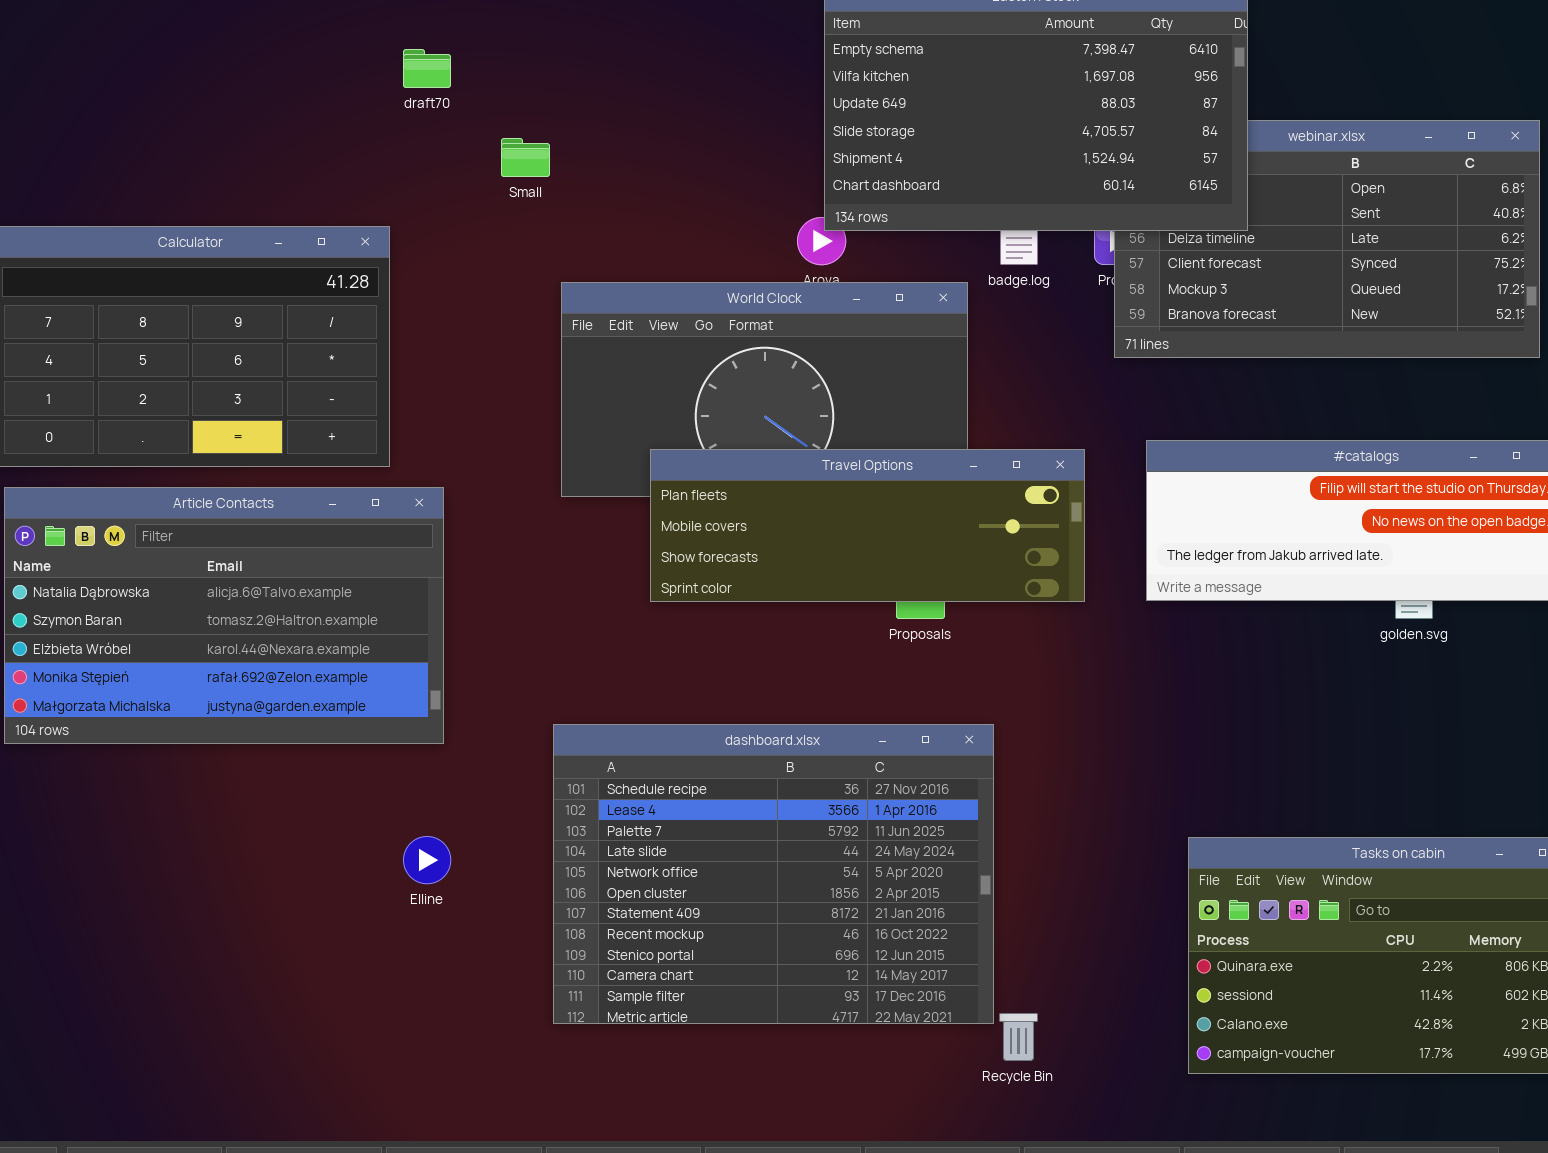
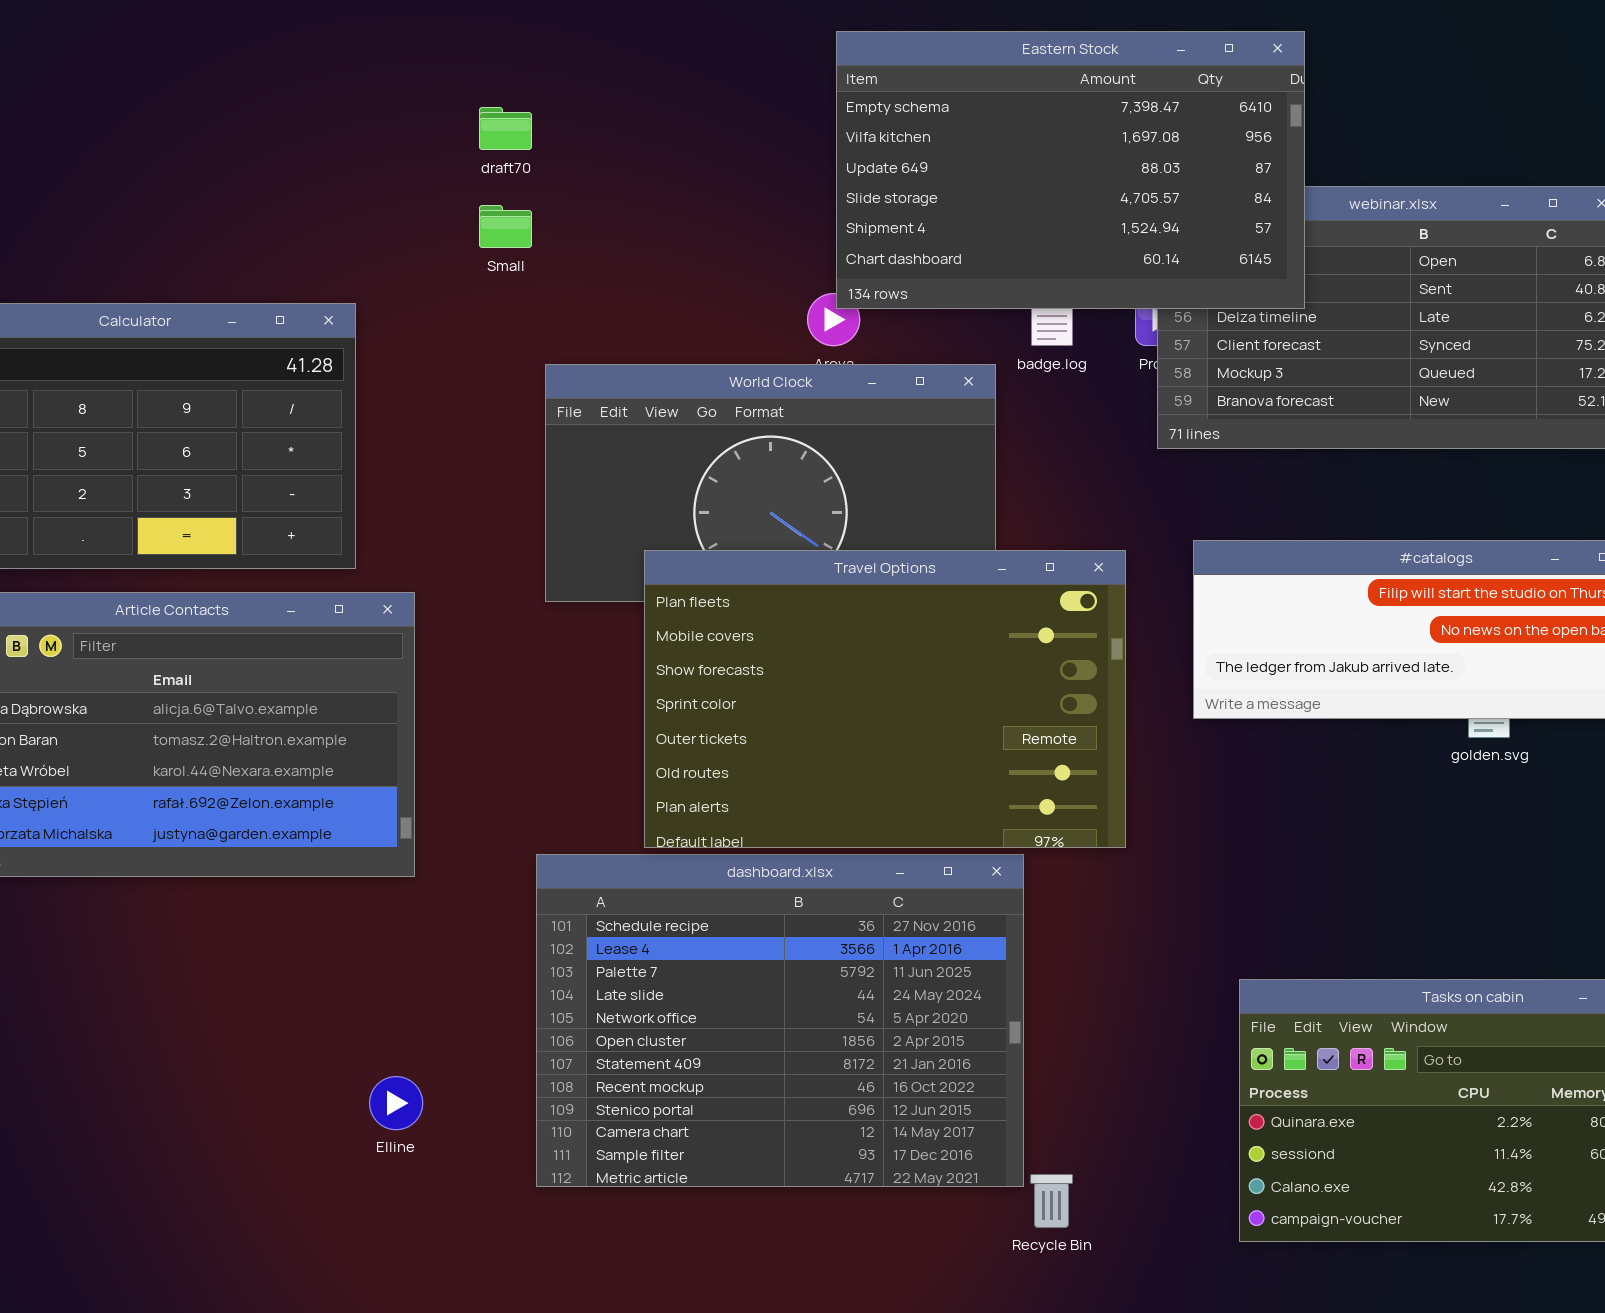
draft70: [403,49,451,88] -> [479,107,532,150], moved
Travel Options: [650,449,1085,602] -> [644,550,1126,848], resized
Elline: [403,836,451,884] -> [369,1076,423,1130], moved

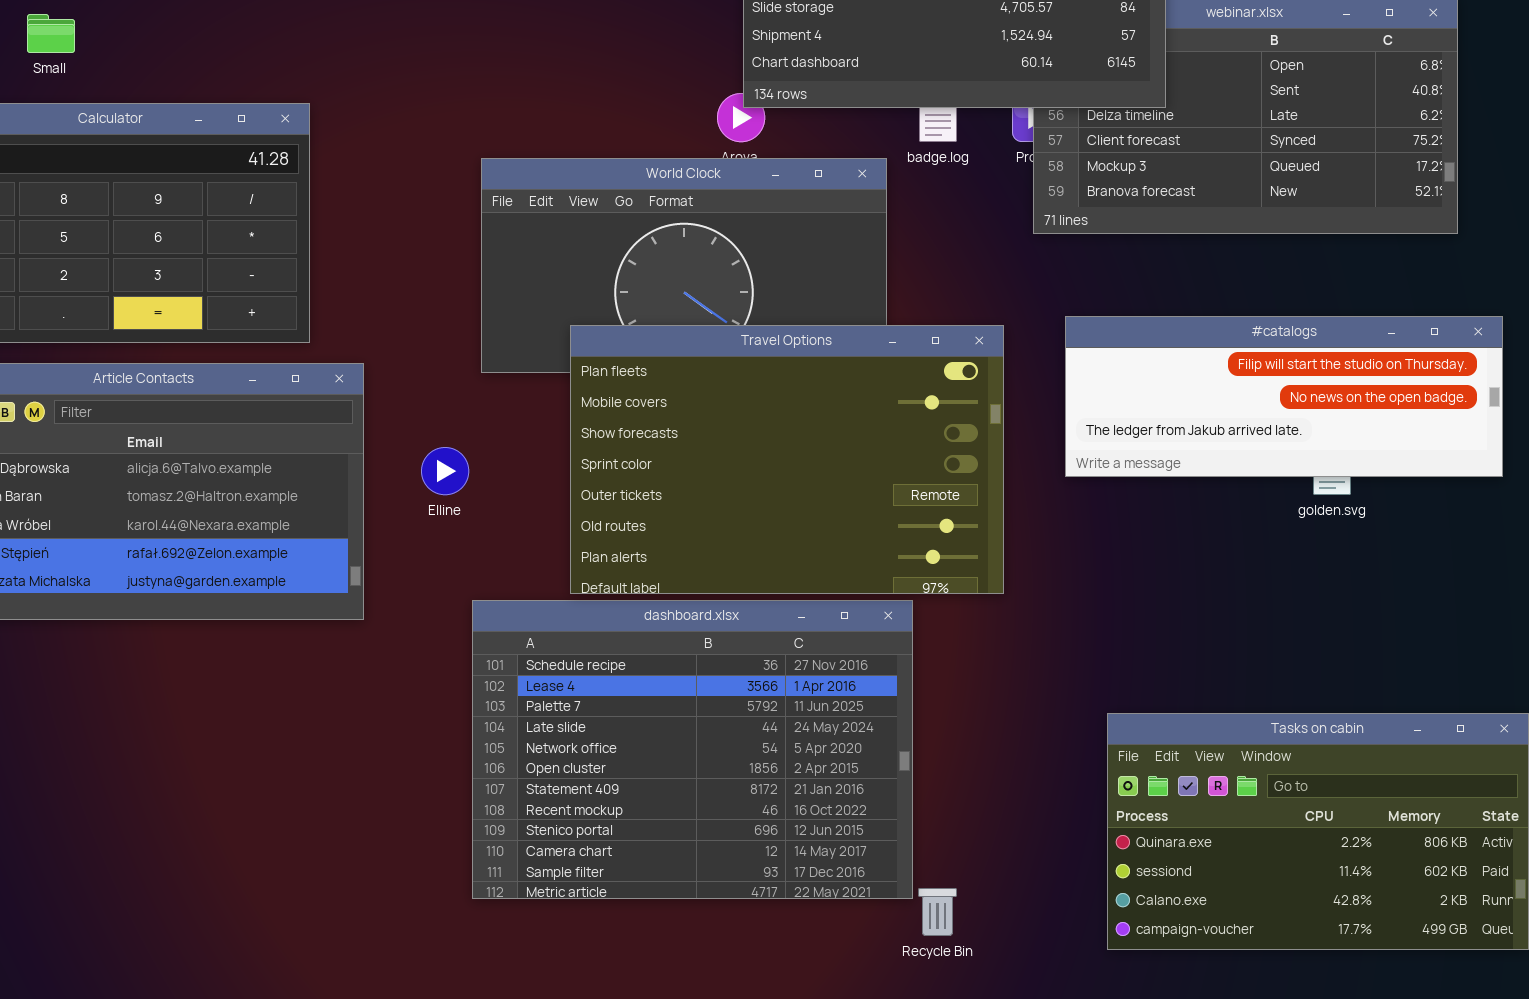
Small: [479,205,532,248] -> [27,14,75,53], moved
Elline: [369,1076,423,1130] -> [421,447,469,495], moved

